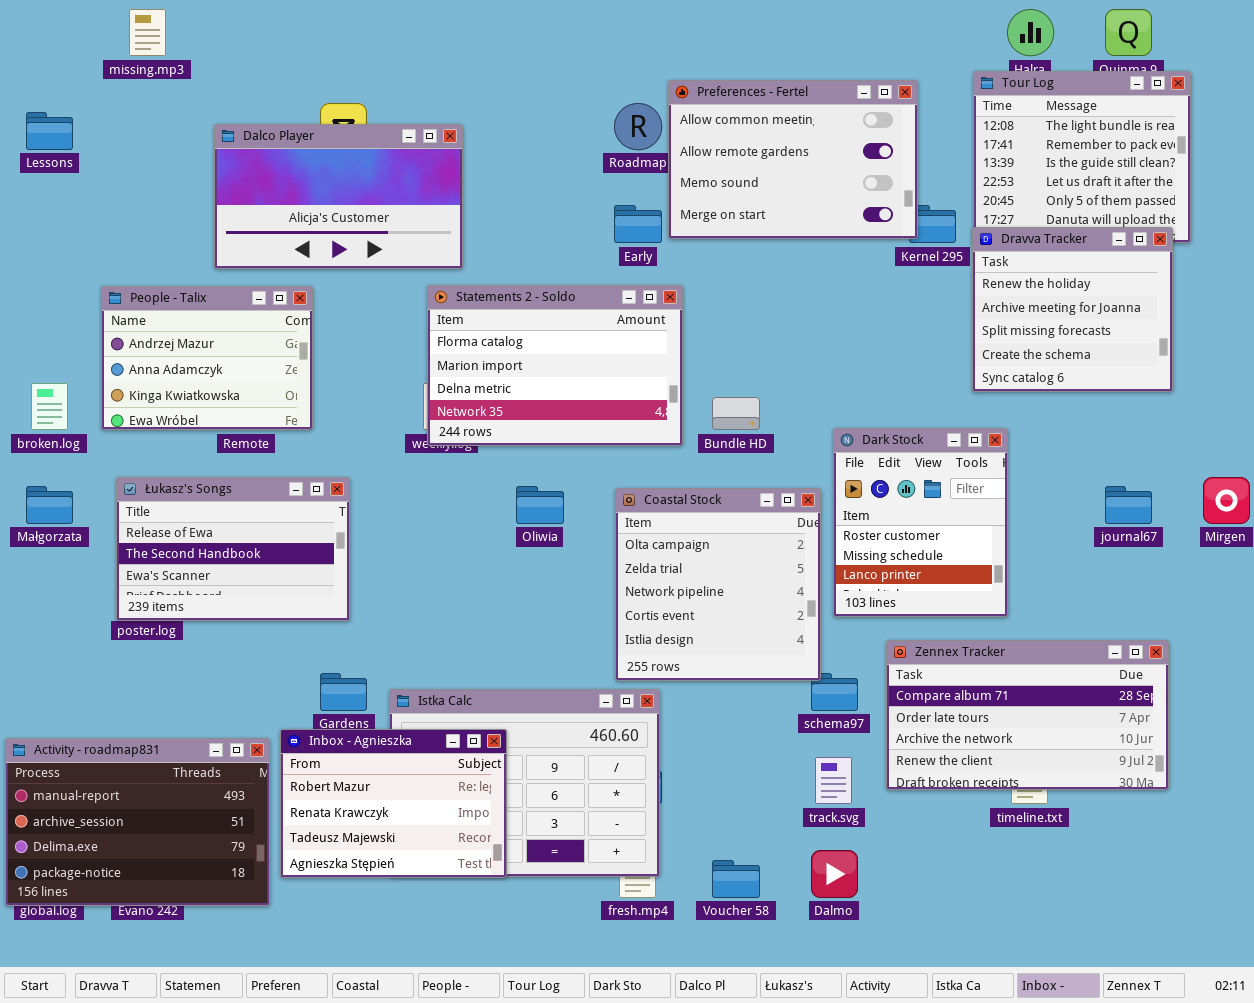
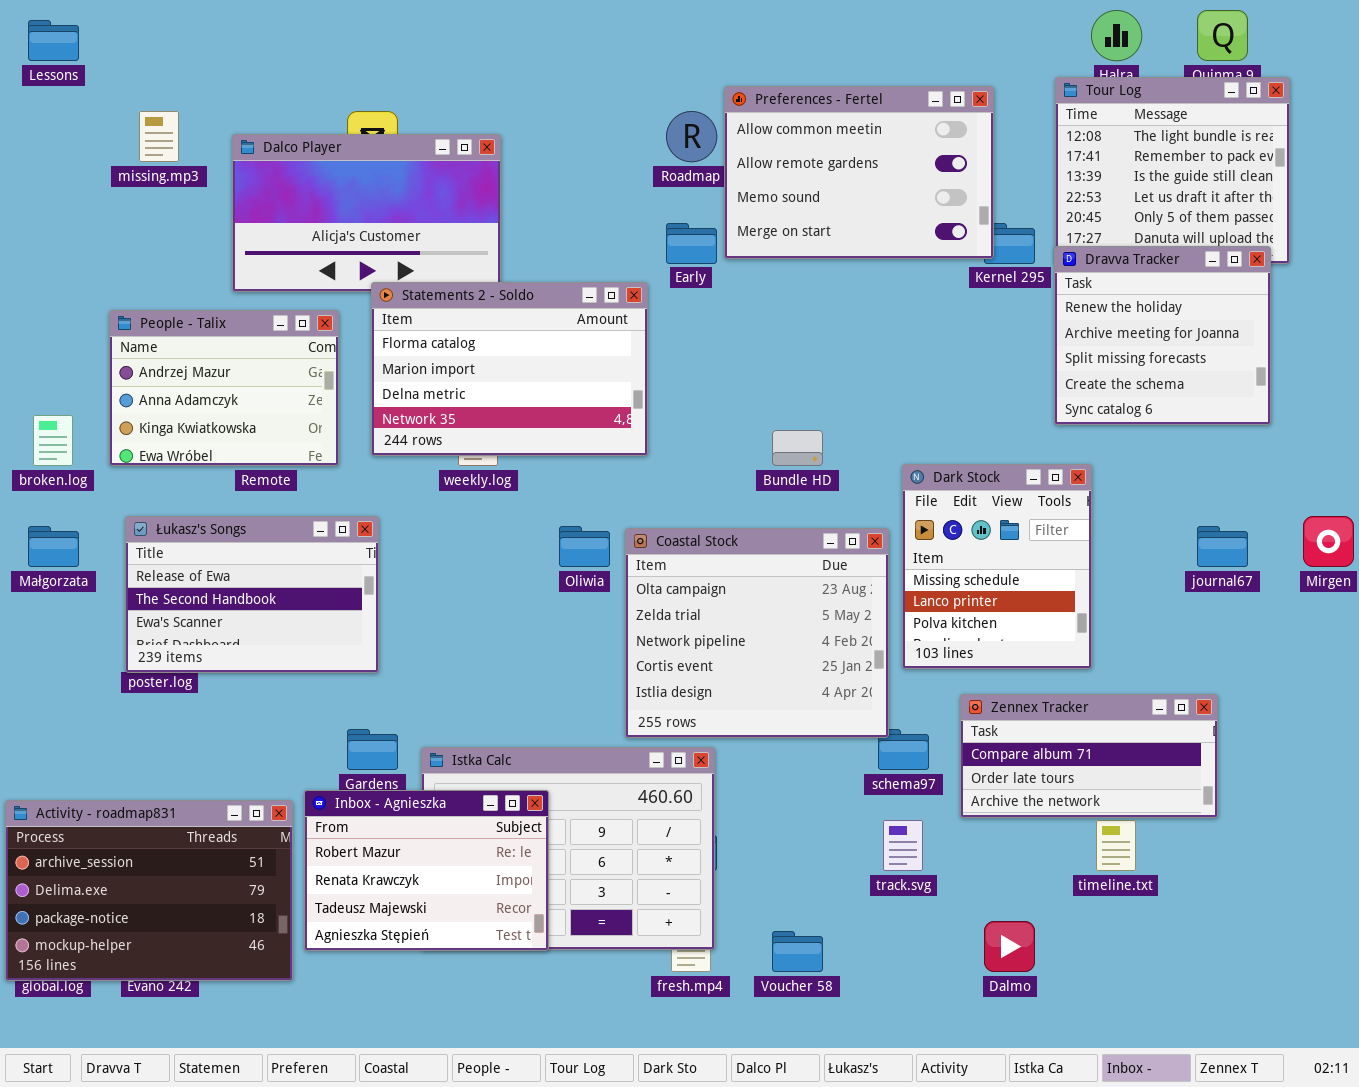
missing.mp3: [129,9,166,56] -> [139,111,179,162], moved
Lessons: [26,112,73,150] -> [28,20,79,61], moved
Statements 2 - Soldo: [427,285,683,446] -> [371,282,648,456], moved
Dark Stock: [833,428,1008,617] -> [902,464,1092,669], scrolled down 1 row
Coastal Stock: [615,488,821,681] -> [625,528,889,738], resized
Zennex Tracker: [886,640,1169,790] -> [960,694,1218,818], resized
Activity - roadmap831: [5,738,270,906] -> [5,800,293,981], scrolled down 1 row
Dalmo: [811,850,858,898] -> [984,921,1035,972], moved

